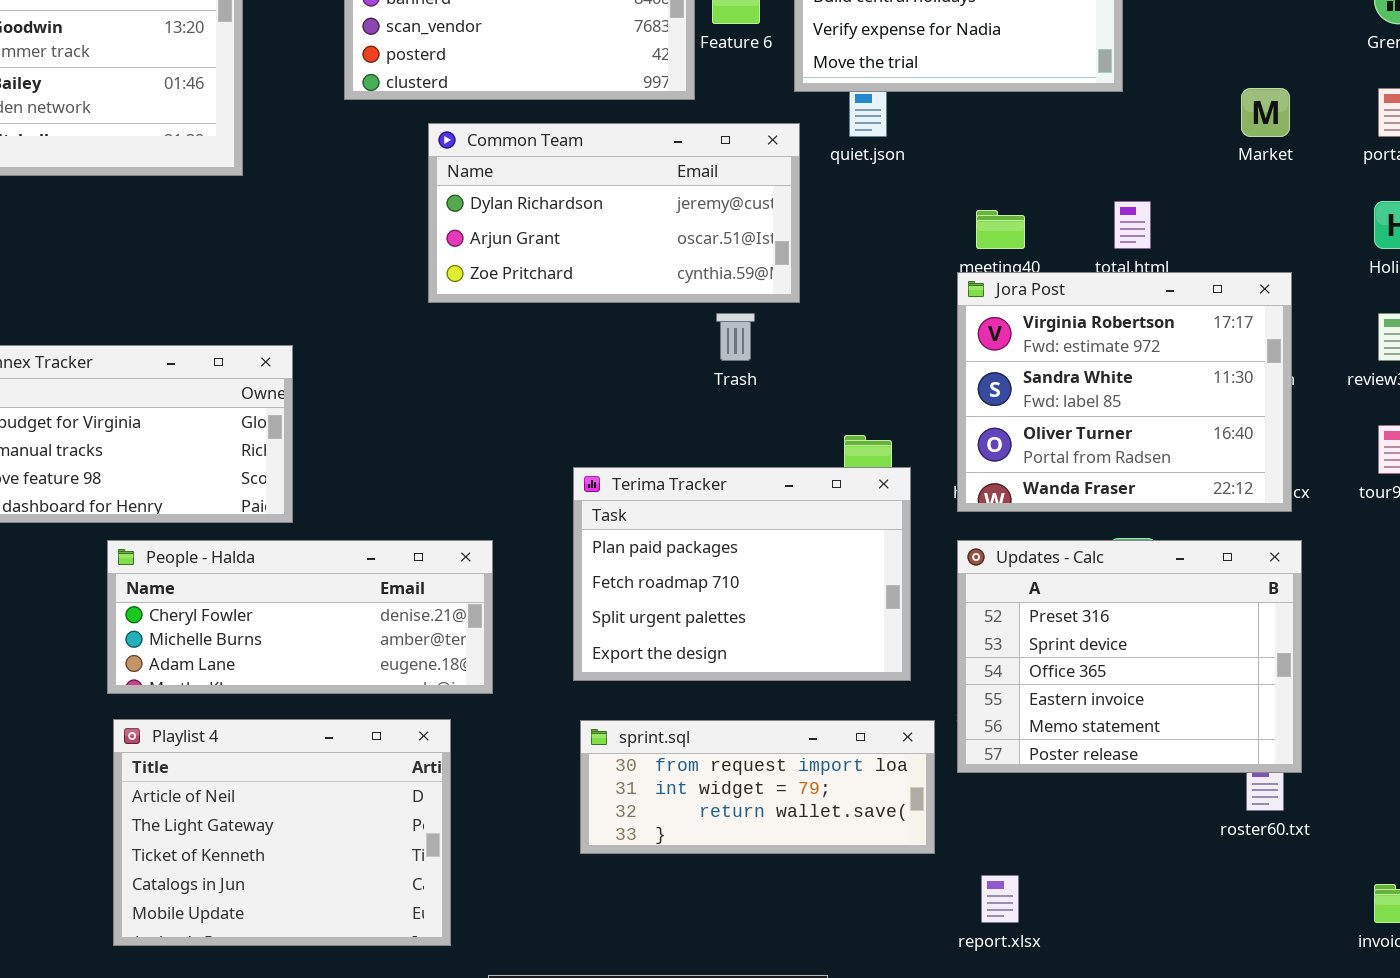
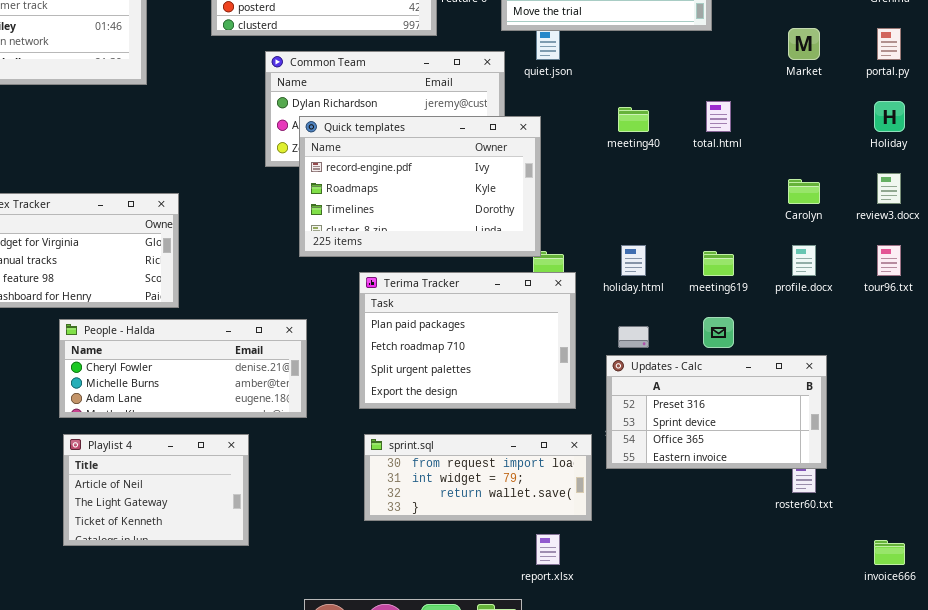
Quick templates: none -> [299,116,541,257], opened
Jora Post: [957,272,1292,512] -> none, closed
Updates - Calc: [957,540,1302,773] -> [606,355,827,469], resized
Playlist 4: [113,719,451,946] -> [63,434,249,546], resized
report.xlsx: [981,875,1019,923] -> [536,534,560,565], moved

